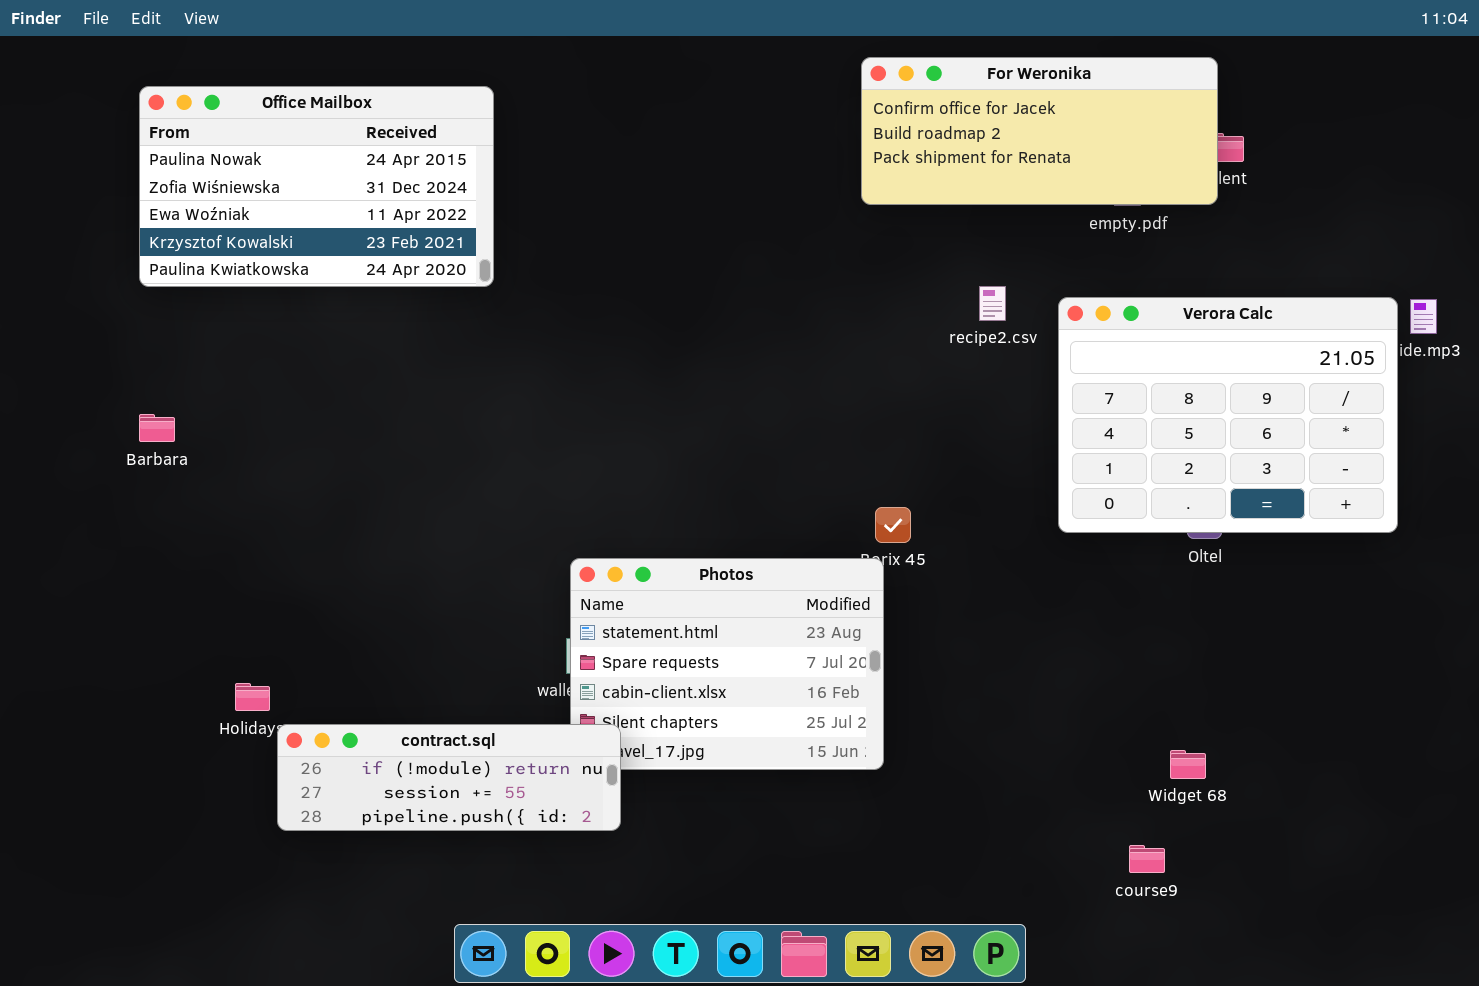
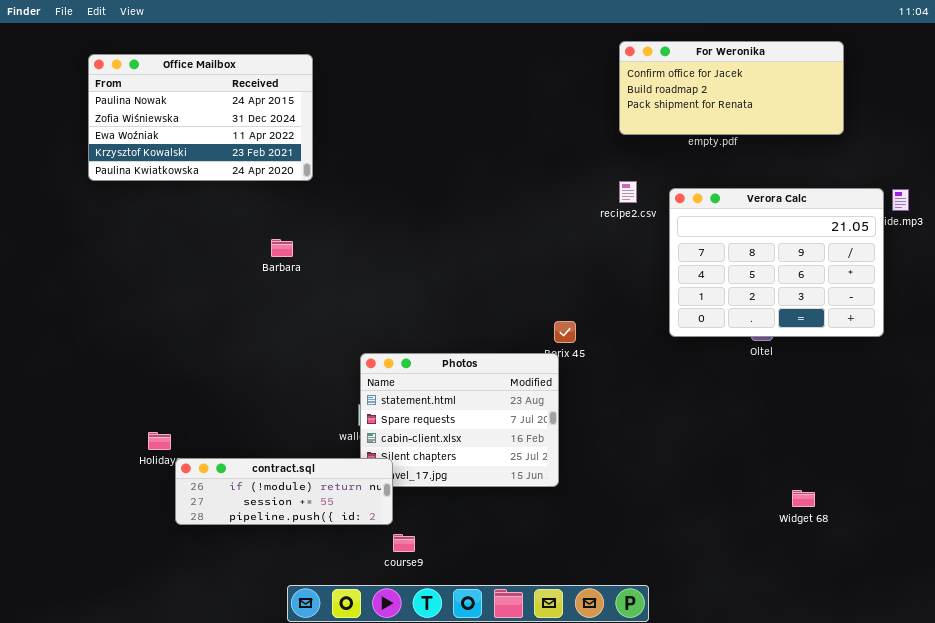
For Weronika: [861,57,1218,205] -> [619,41,844,135], moved
Barbara: [139,414,175,442] -> [271,239,293,257], moved
Widget 68: [1170,750,1206,779] -> [792,490,815,507], moved
course9: [1129,845,1165,873] -> [393,534,415,552], moved

